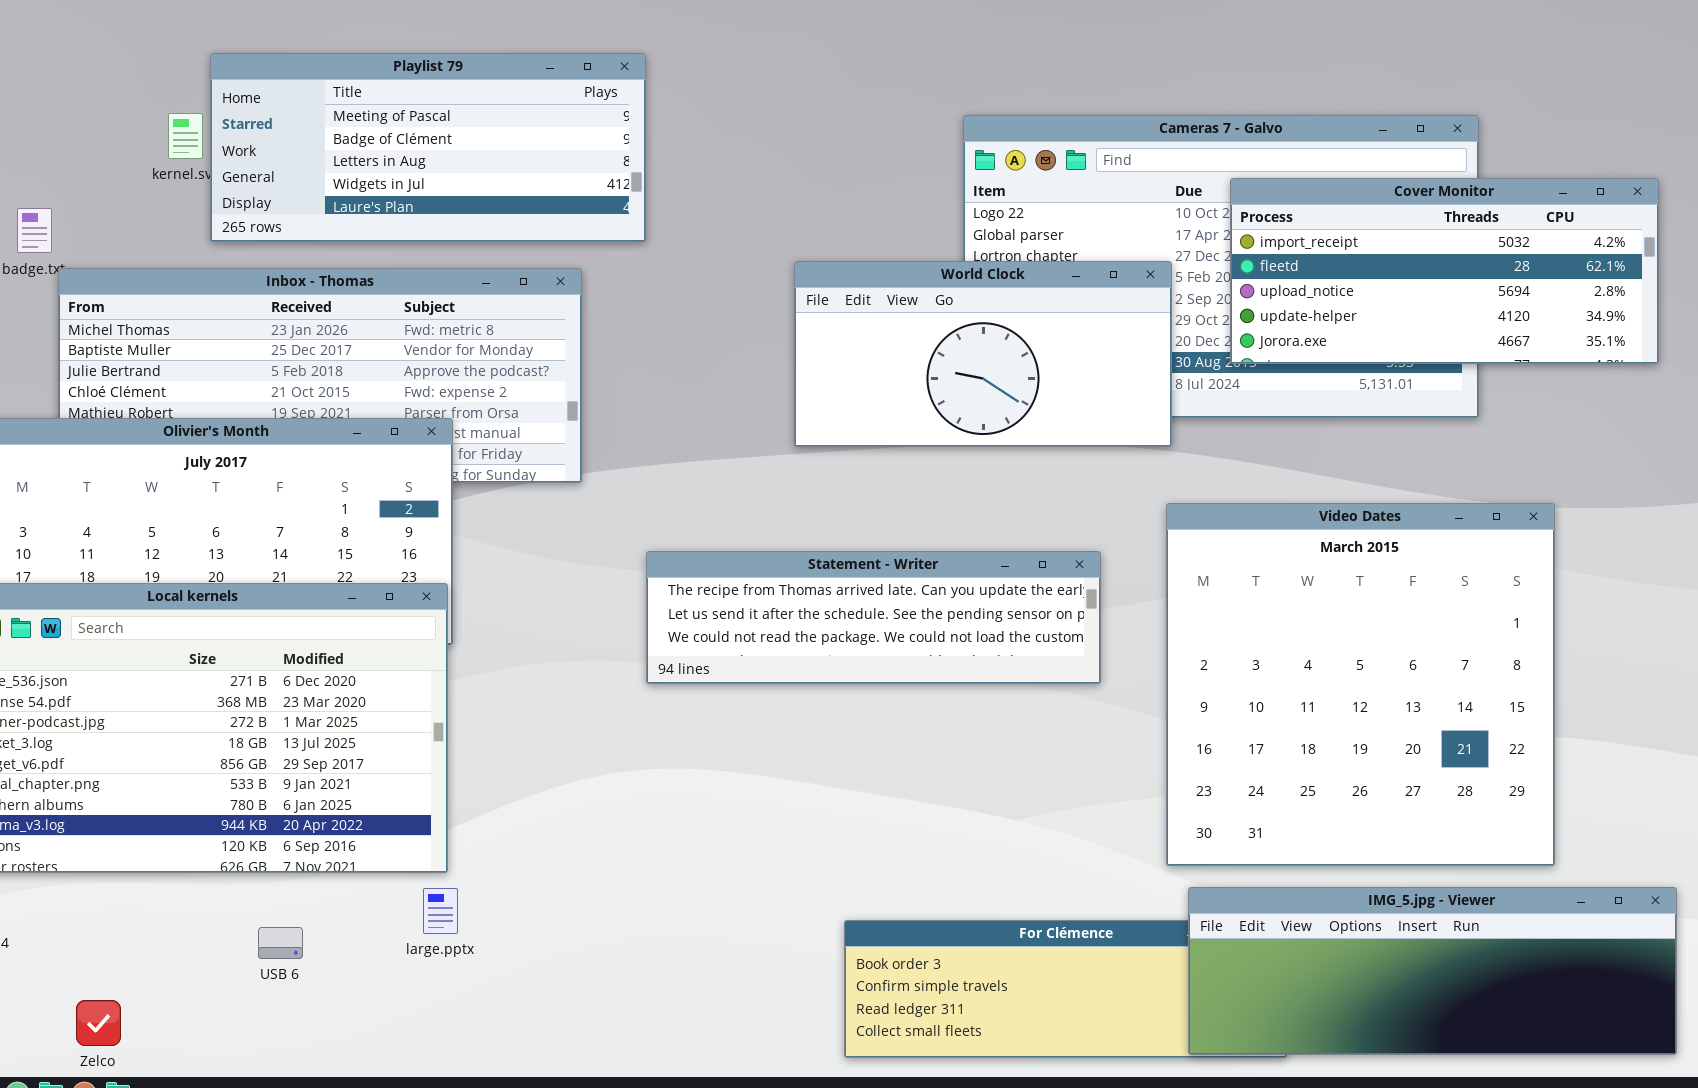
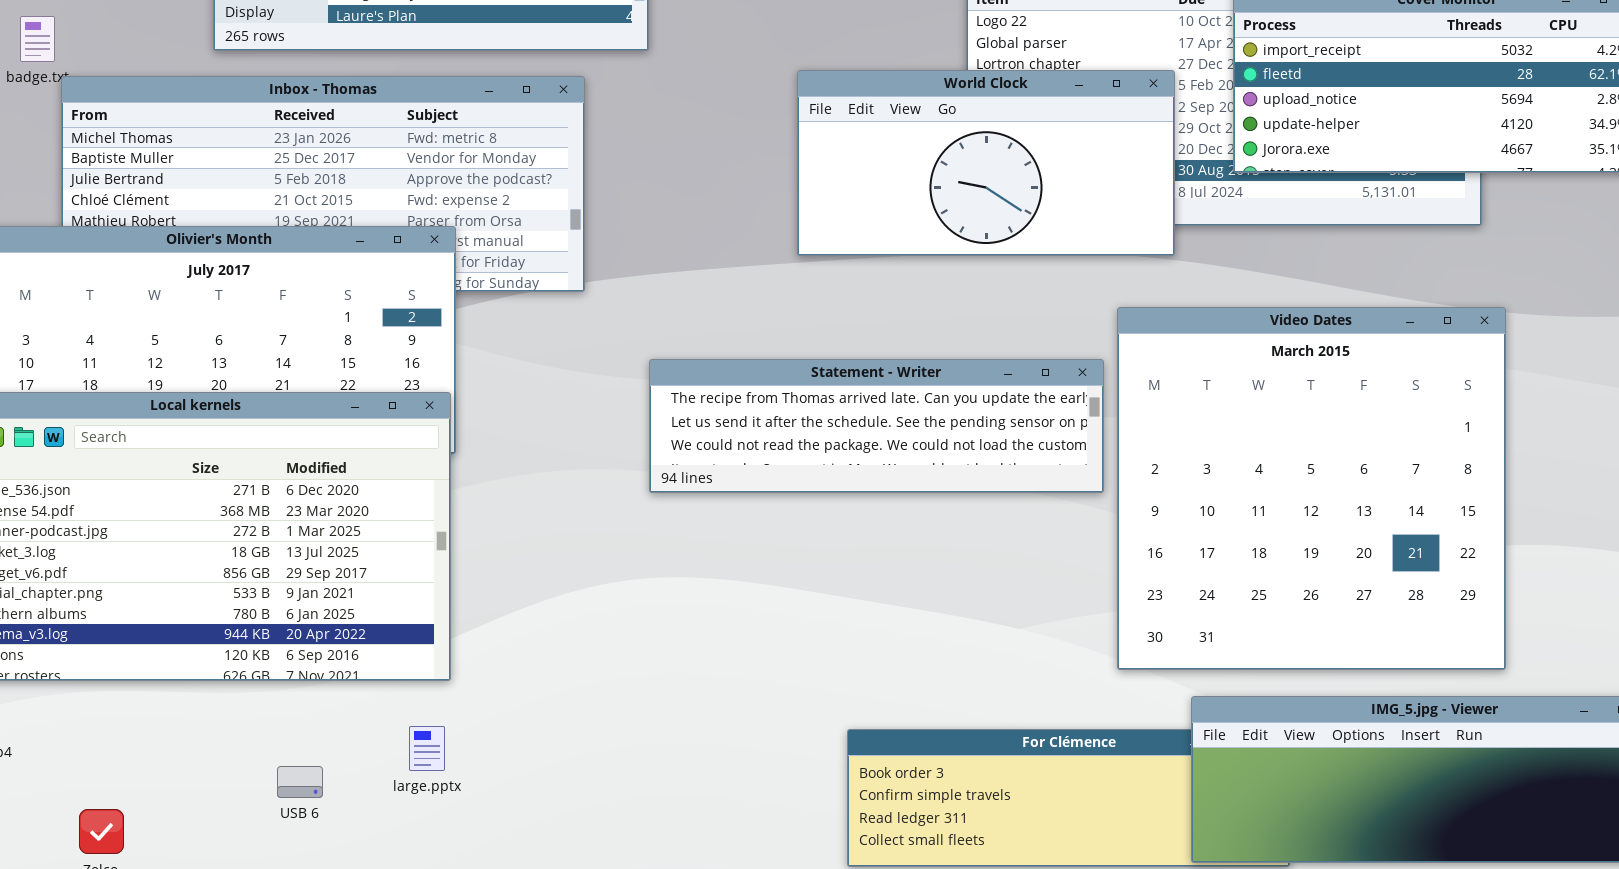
Video Dates: [1166,503,1555,866] -> [1117,307,1506,670], moved
large.pptx: [423,888,458,934] -> [409,726,445,771], moved
USB 6: [258,927,303,959] -> [277,766,323,798], moved

